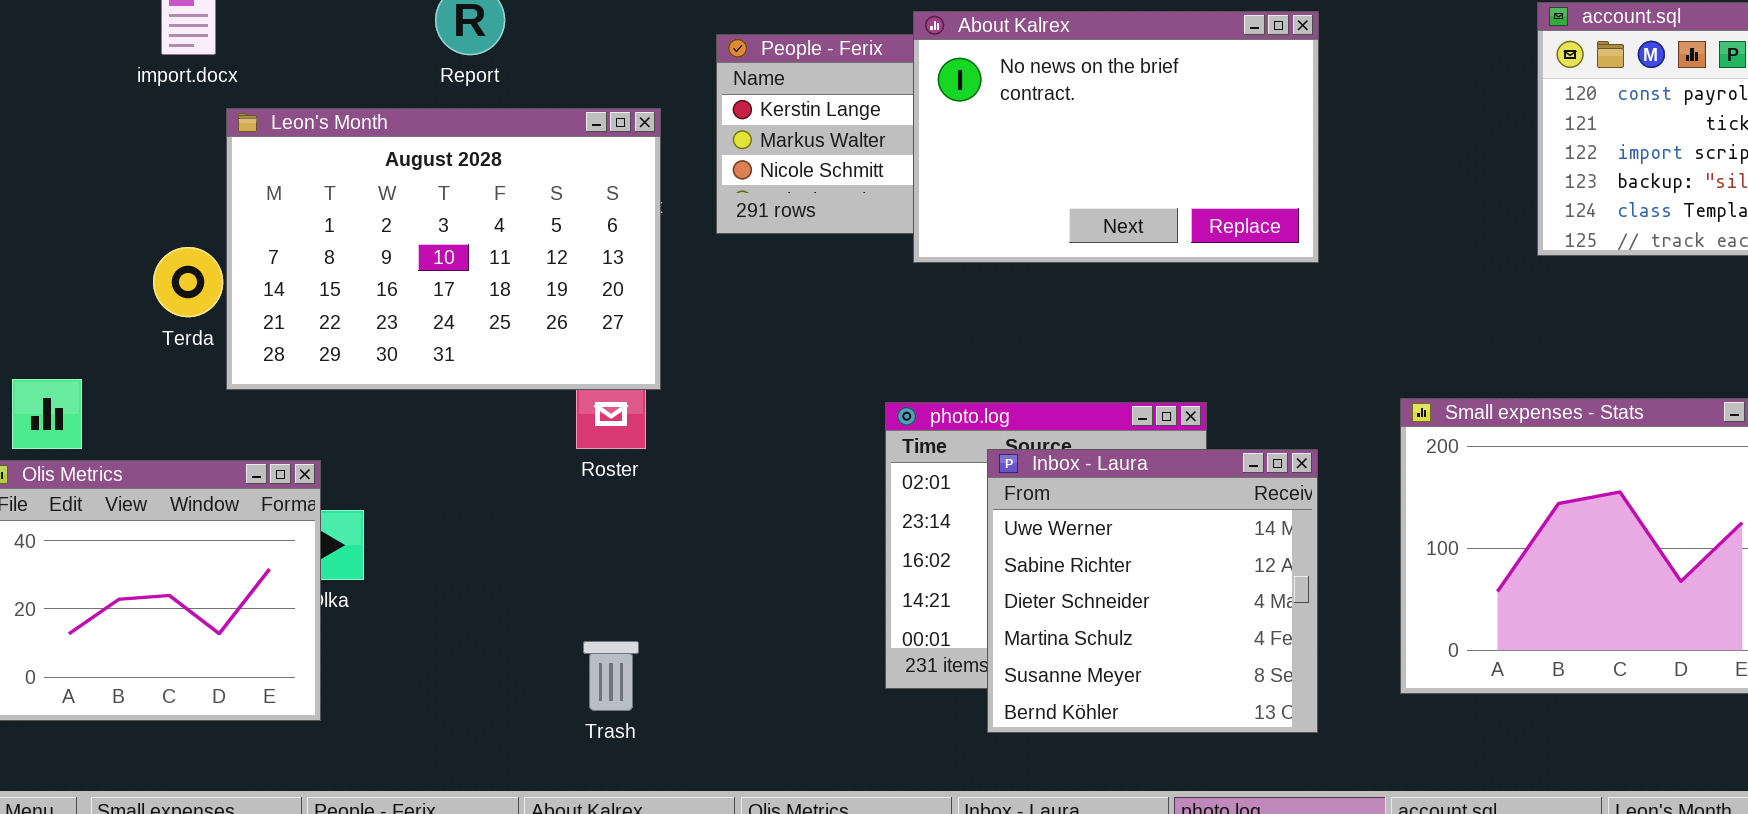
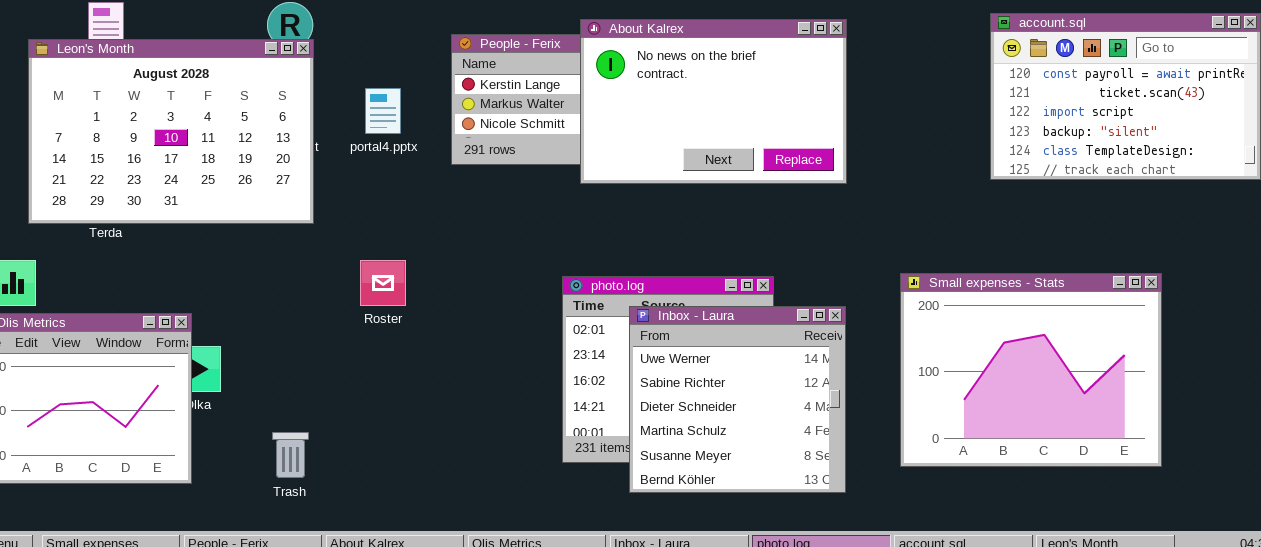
Leon's Month: [226,108,661,390] -> [28,39,314,224], moved
Trash: [583,641,639,711] -> [272,432,309,478], moved

